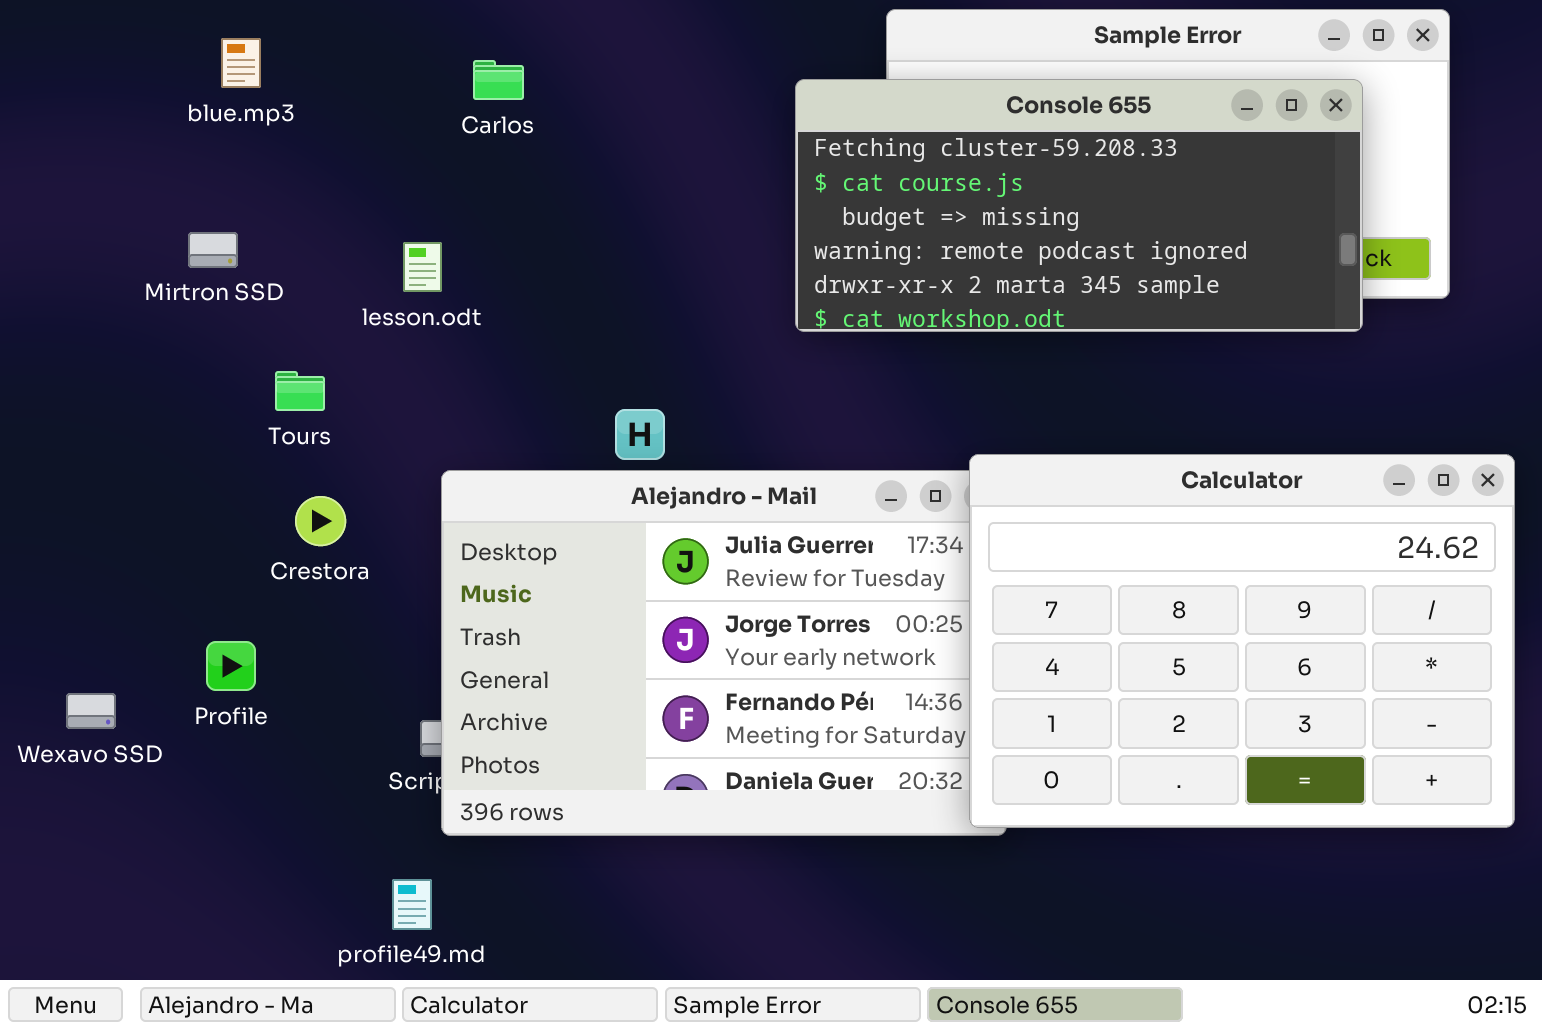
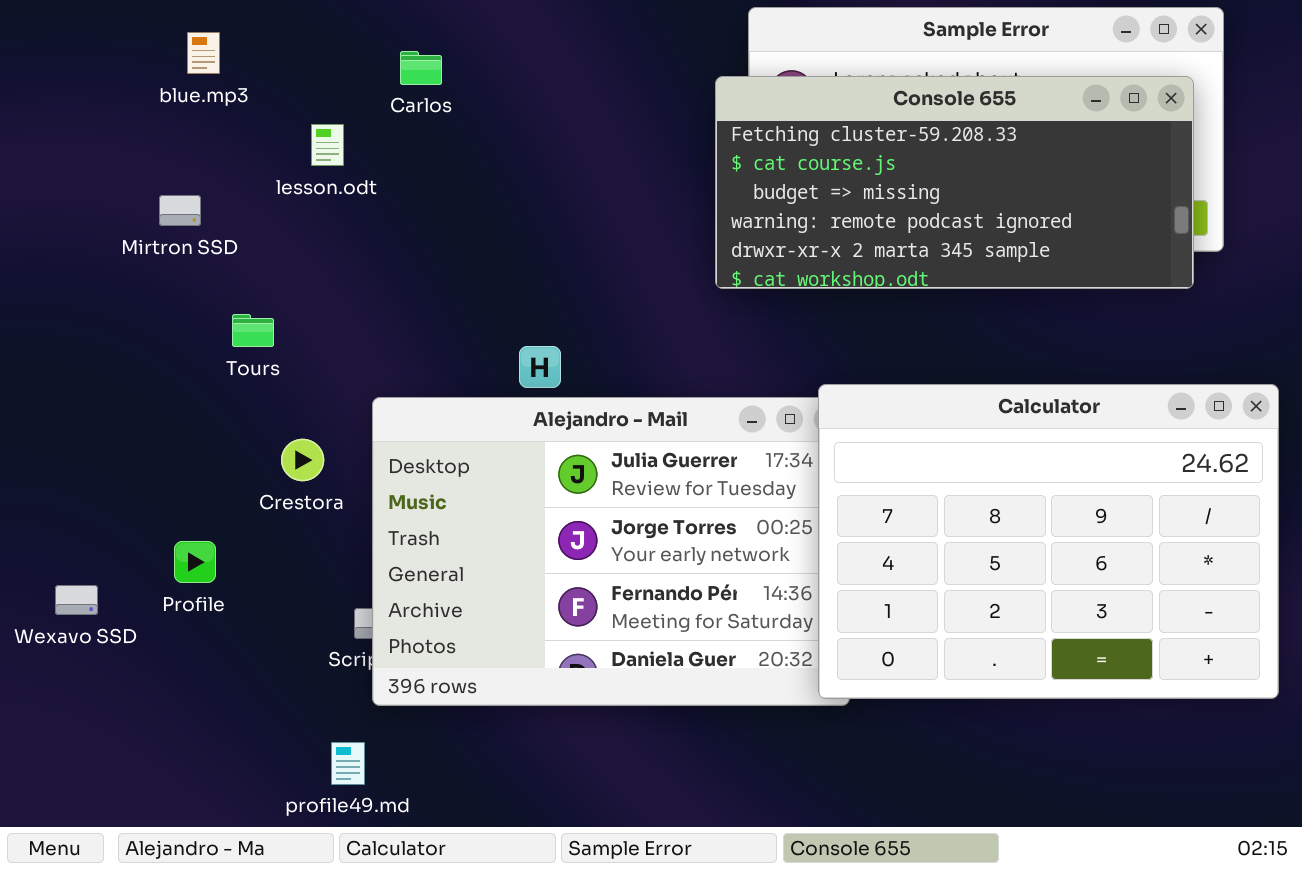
Console 655: [795,79,1363,332] -> [715,76,1194,289], moved
lesson.odt: [403,242,442,292] -> [311,124,344,166], moved
Crestora: [295,496,346,546] -> [281,439,324,481], moved

